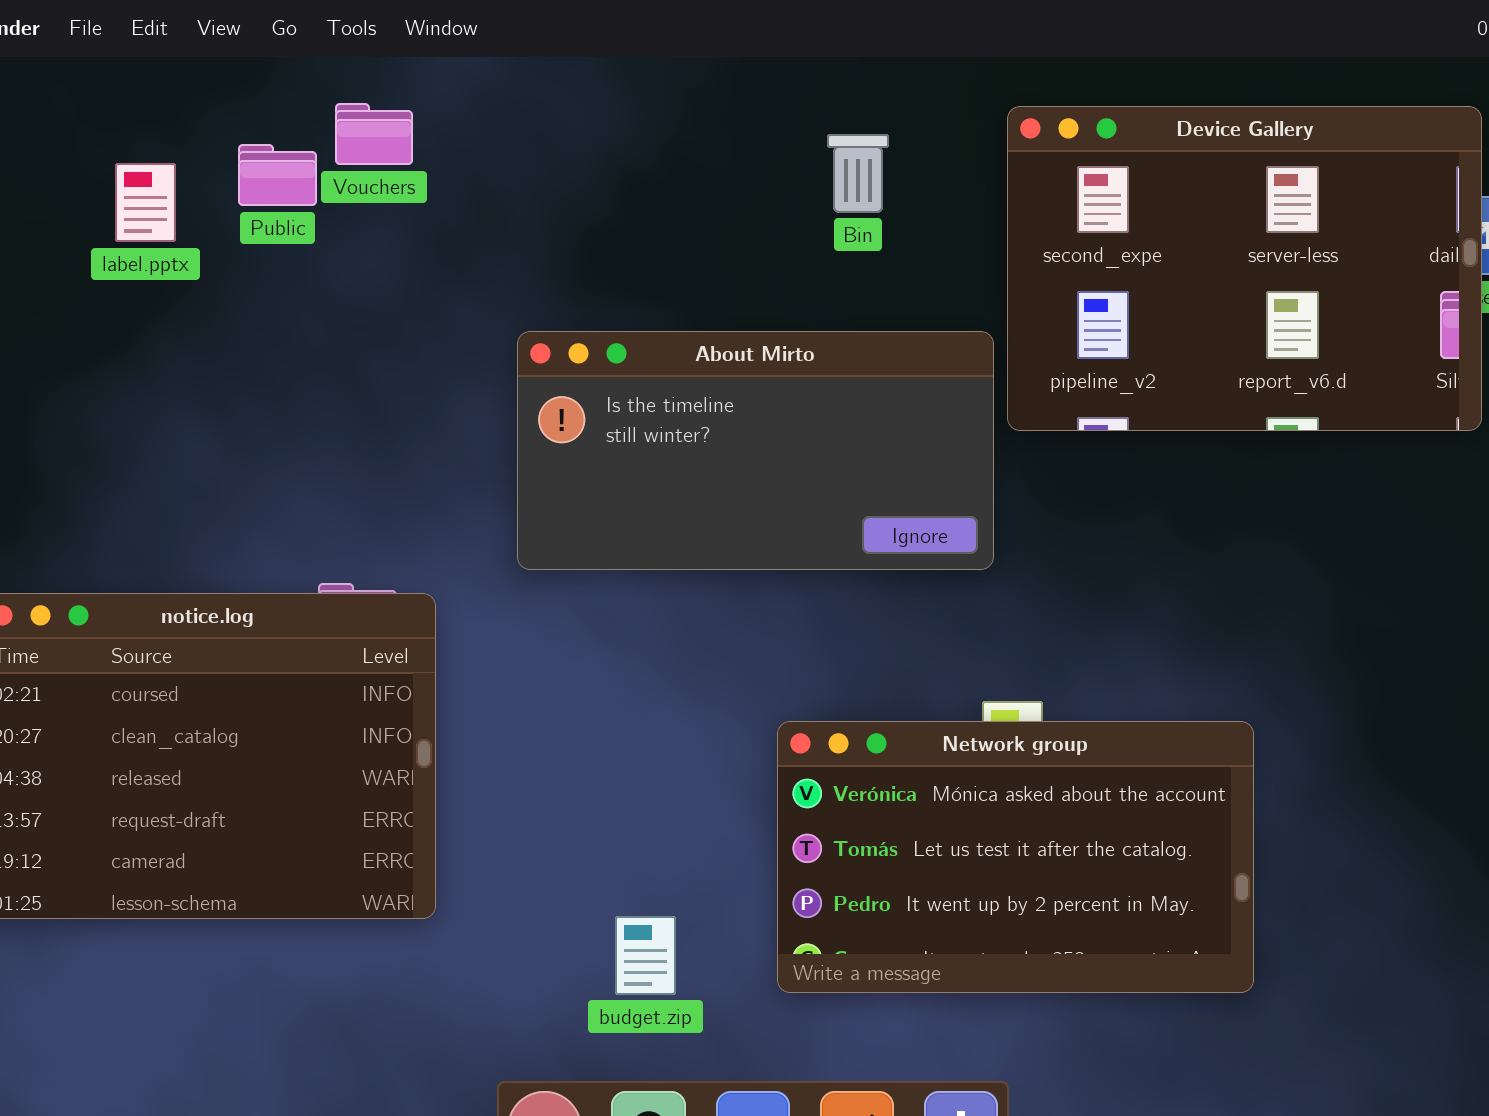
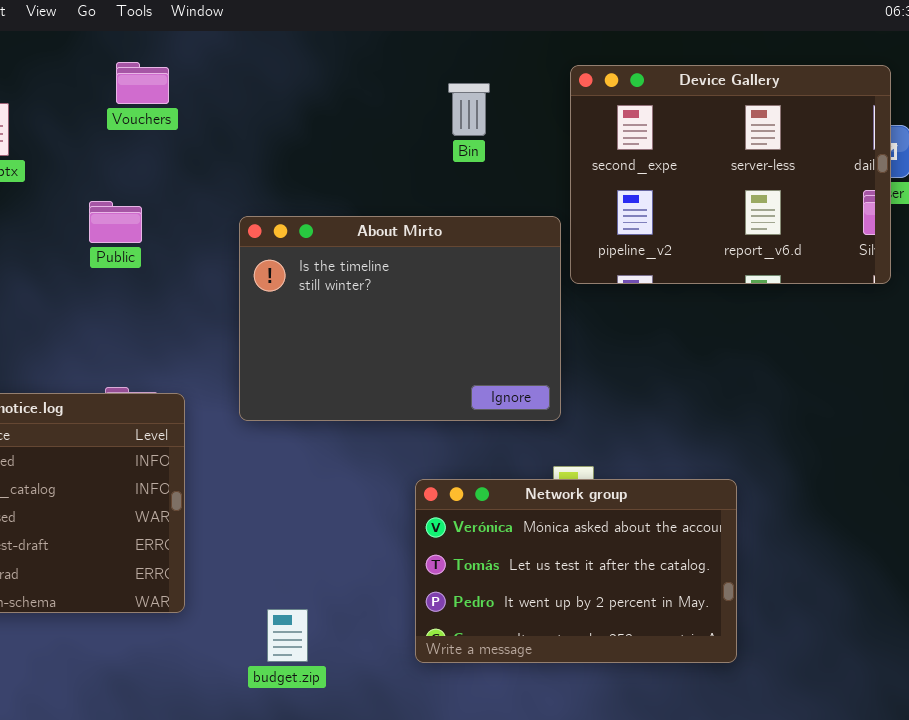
Public: [238,144,317,206] -> [89,201,142,243], moved
About Mirto: [517,331,994,570] -> [239,216,561,421], resized
budget.zip: [615,916,676,995] -> [267,609,308,662], moved

